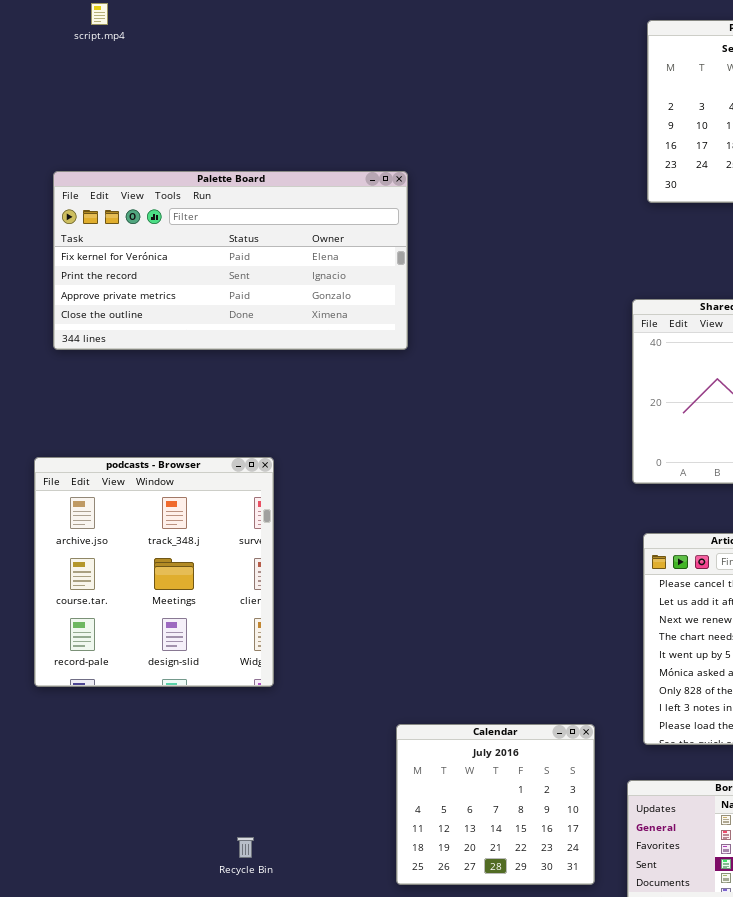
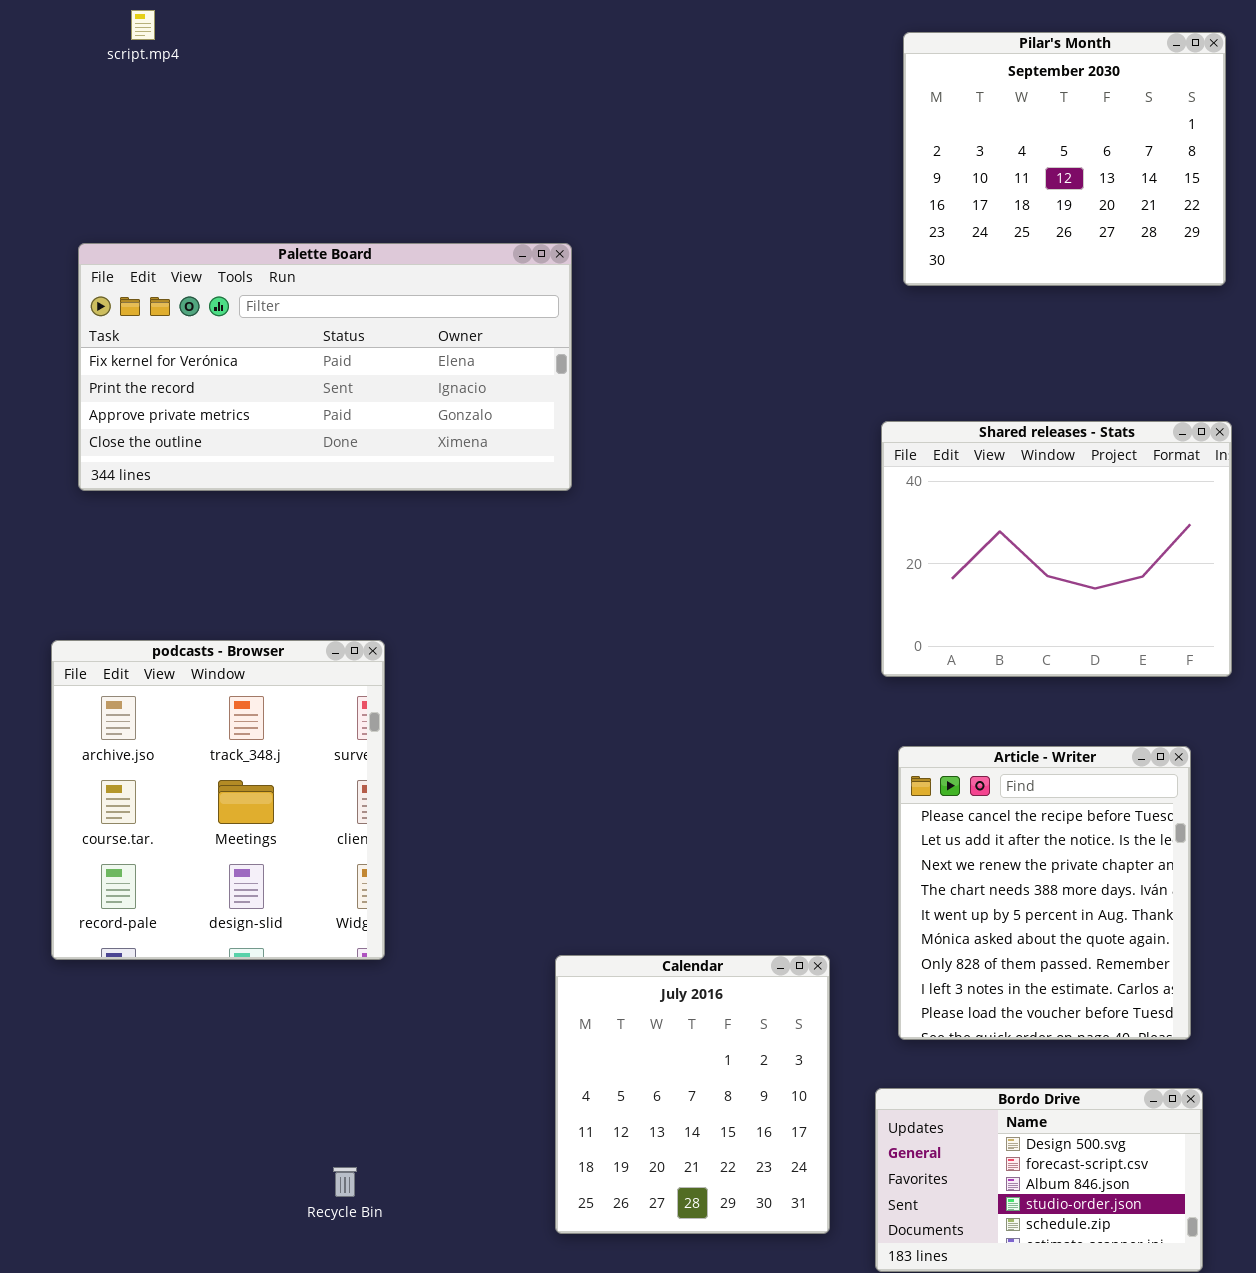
Calendar: [396,724,595,885] -> [555,955,830,1234], resized

